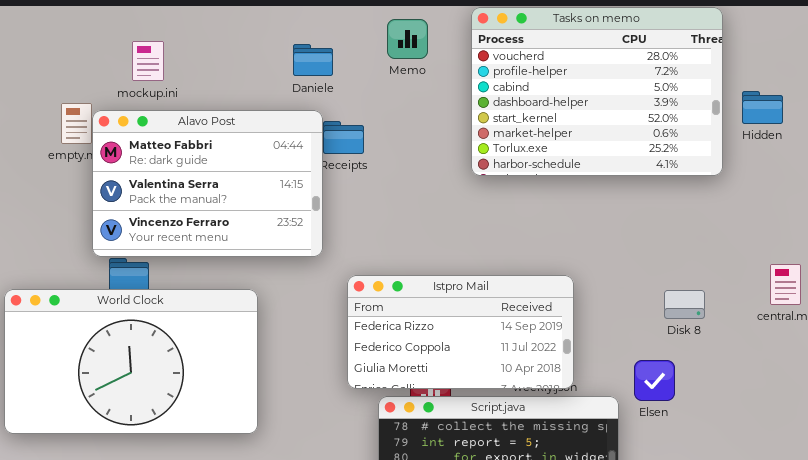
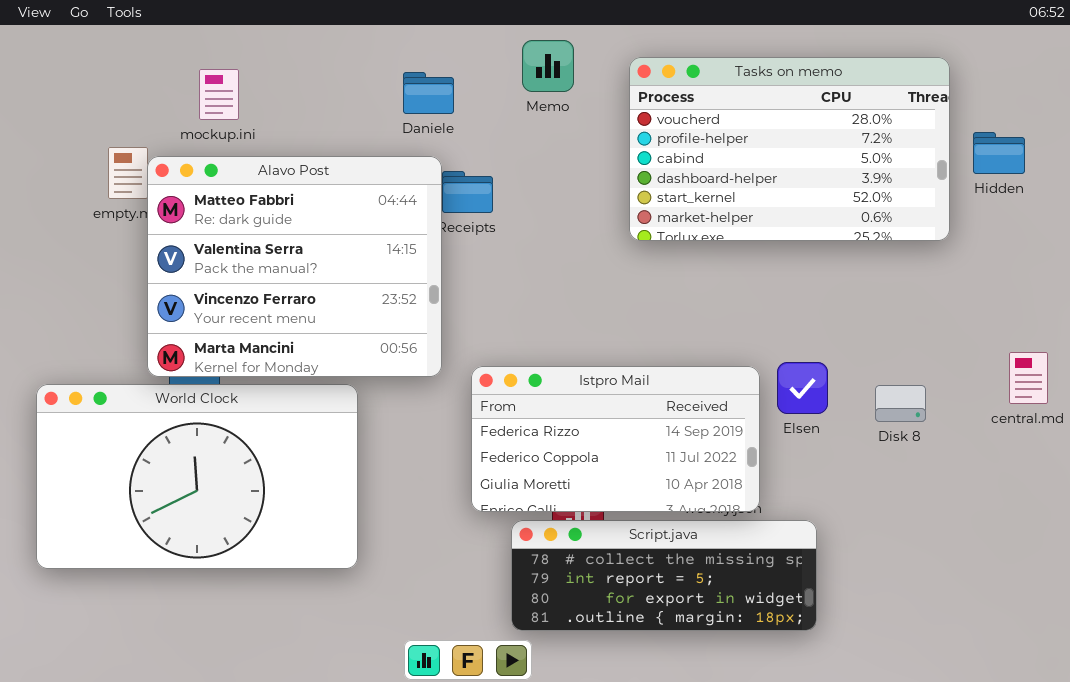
Tasks on memo: [471,7,723,176] -> [629,57,950,241], resized
Alavo Post: [92,110,323,257] -> [147,156,442,377], resized
Elsen: [634,360,675,401] -> [777,362,828,414], moved

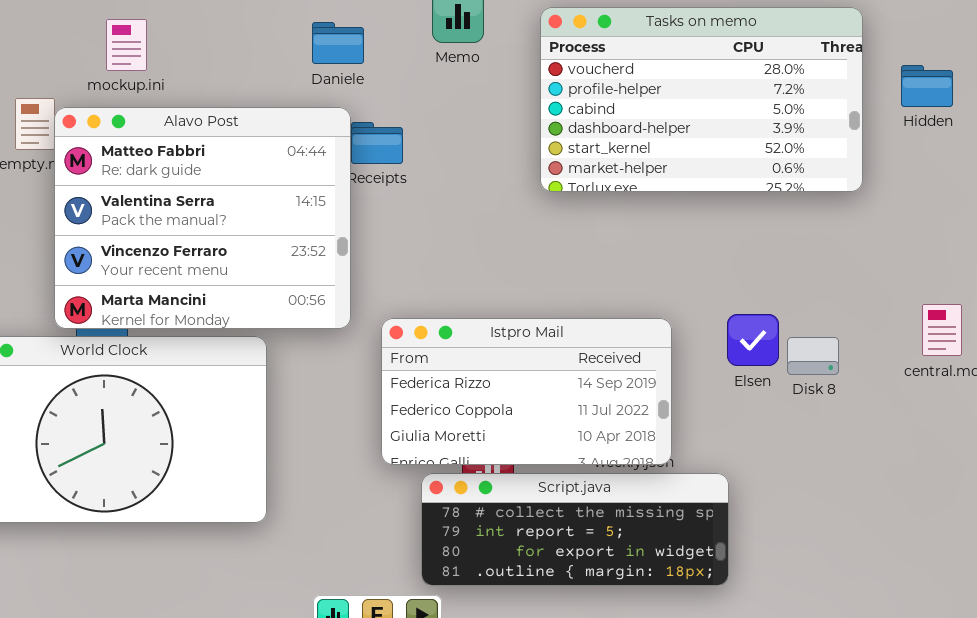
Hidden: [973,132,1025,174] -> [901,65,953,107], moved
Elsen: [777,362,828,414] -> [727,314,779,366], moved

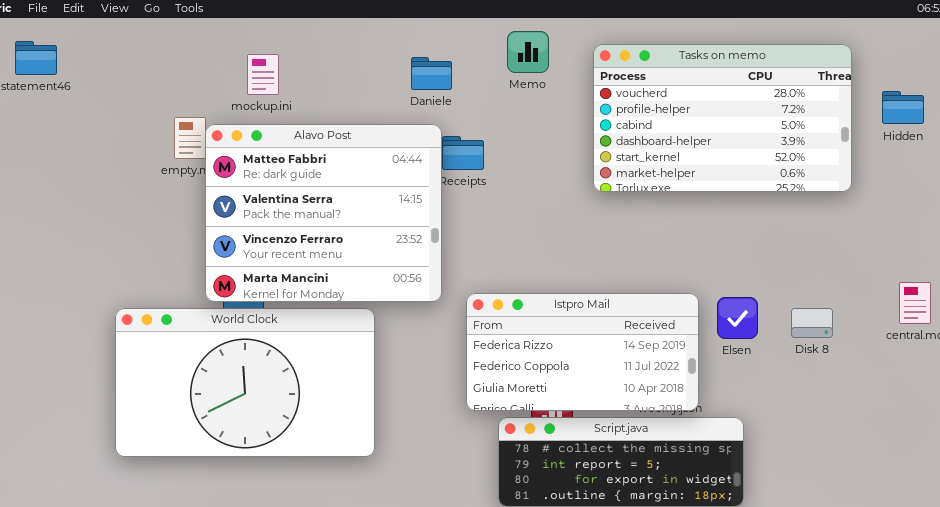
Elsen: [727,314,779,366] -> [717,297,758,339], moved

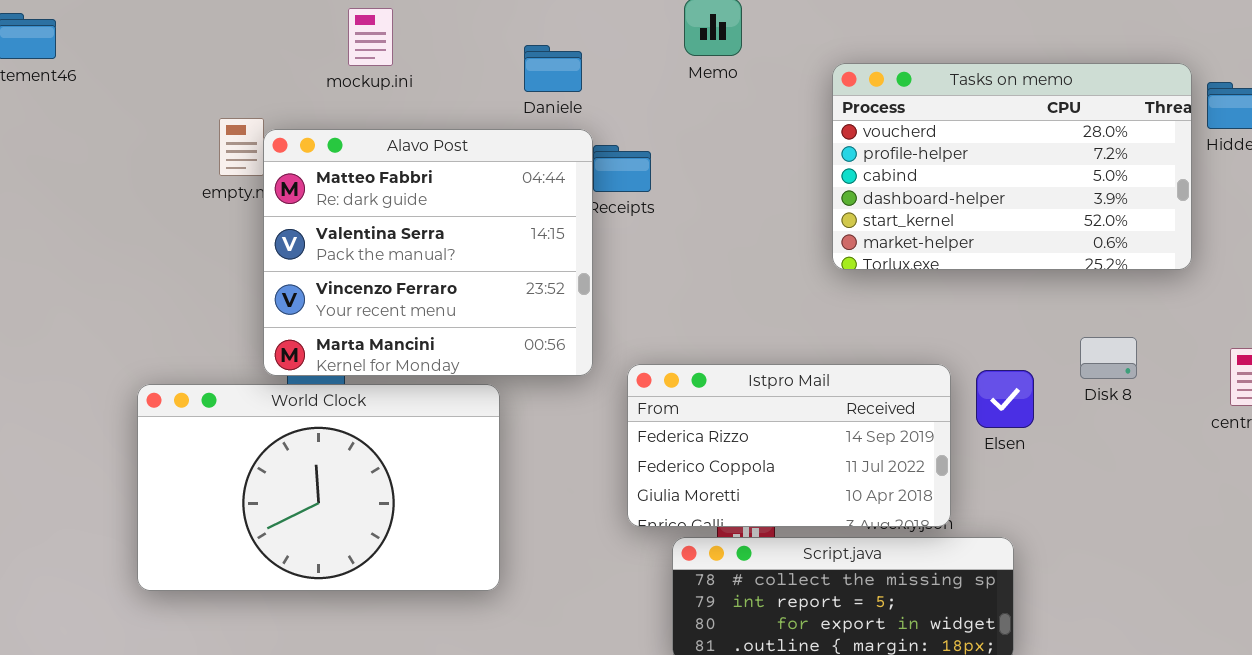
Tasks on memo: [593,44,852,192] -> [832,63,1192,270], moved
mockup.ini: [247,54,279,95] -> [348,8,393,66], moved
Daniele: [411,57,452,90] -> [524,45,582,92], moved
Disk 8: [791,308,833,338] -> [1080,337,1137,379], moved

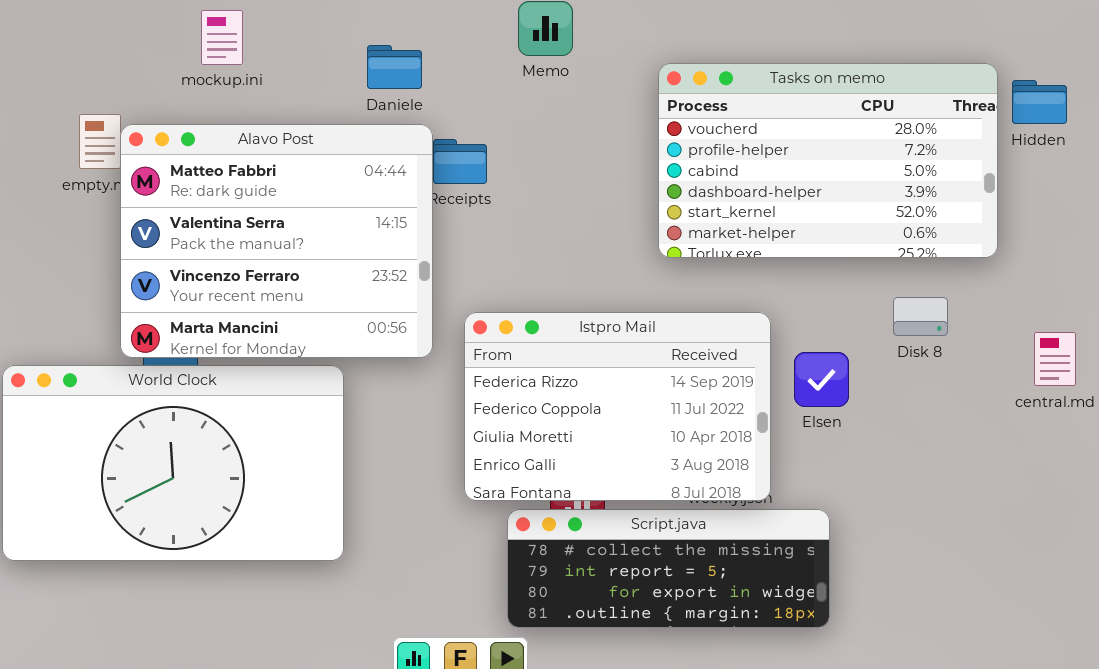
Disk 8: [1080,337,1137,379] -> [893,297,948,336], moved
Istpro Mail: [627,364,951,527] -> [464,312,771,501], resized

